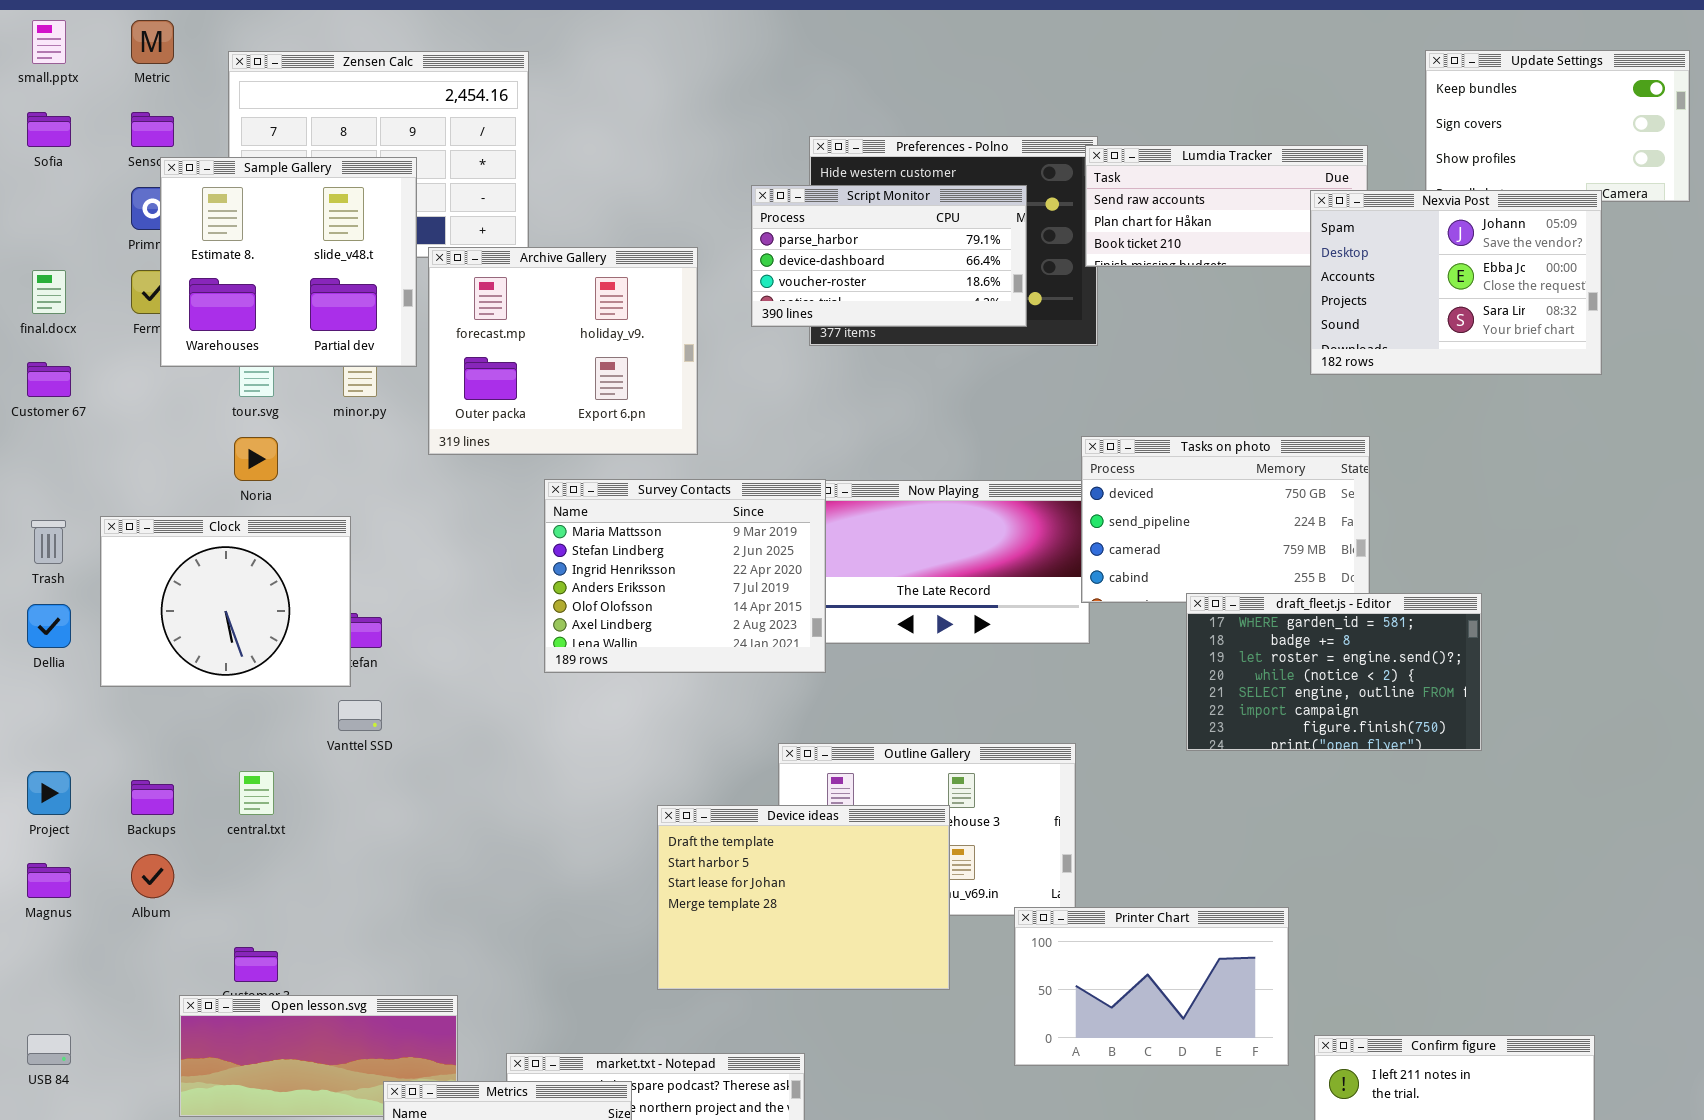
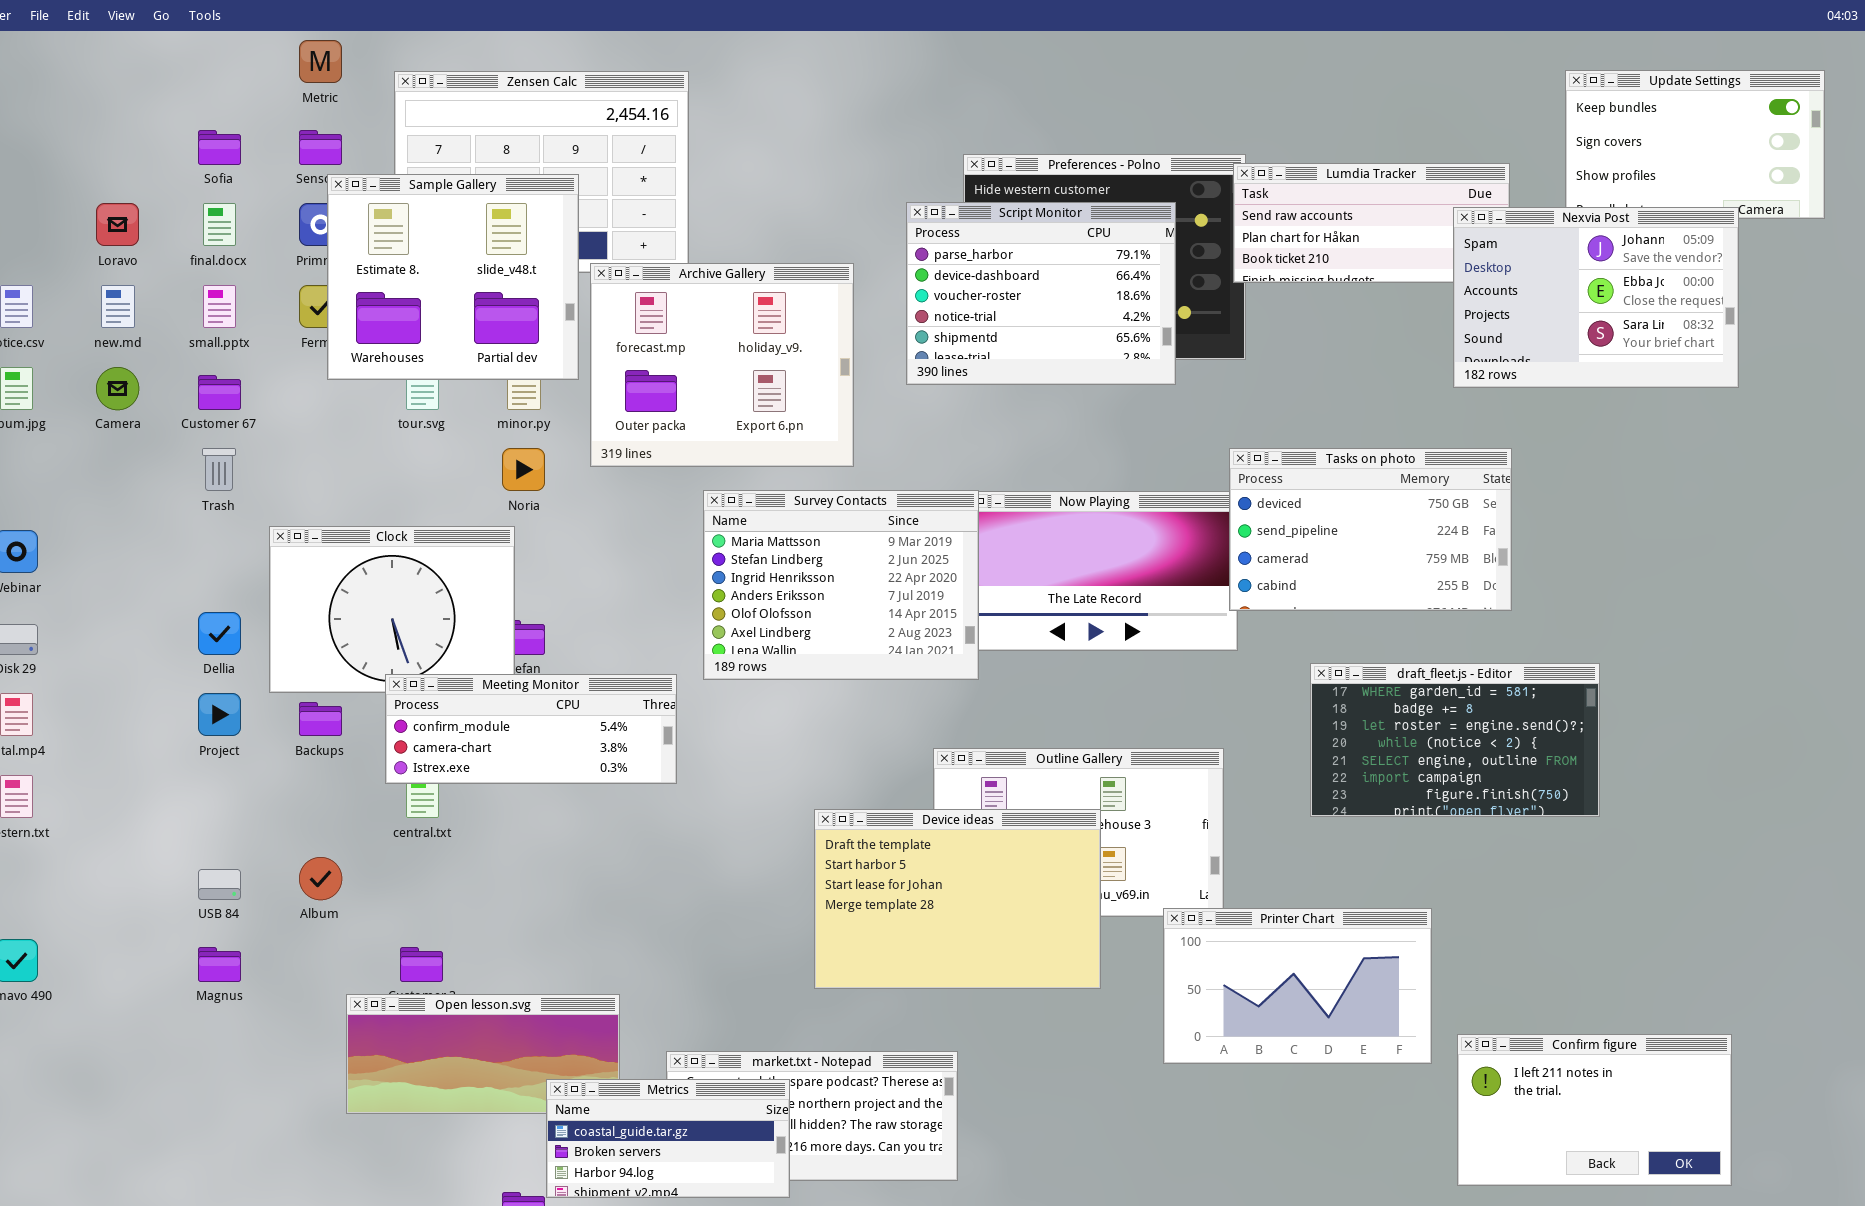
small.pptx: [32,20,66,64] -> [203,285,236,328], moved
Script Monitor: [751,185,1027,327] -> [906,202,1176,385], resized
final.docx: [32,270,66,314] -> [203,203,236,246], moved
Noria: [234,437,278,481] -> [502,448,545,491], moved
Trash: [31,520,66,564] -> [202,448,236,491], moved
draft_fleet.js - Editor: [1186,593,1482,751] -> [1310,663,1600,817], moved
Meeting Monitor: none -> [385,674,677,784], opened
Project: [27,771,71,815] -> [198,693,241,736], moved
Backups: [131,780,174,815] -> [299,702,342,736], moved
Magnus: [27,863,71,898] -> [198,947,241,982], moved
USB 84: [27,1034,71,1065] -> [198,869,241,900], moved

